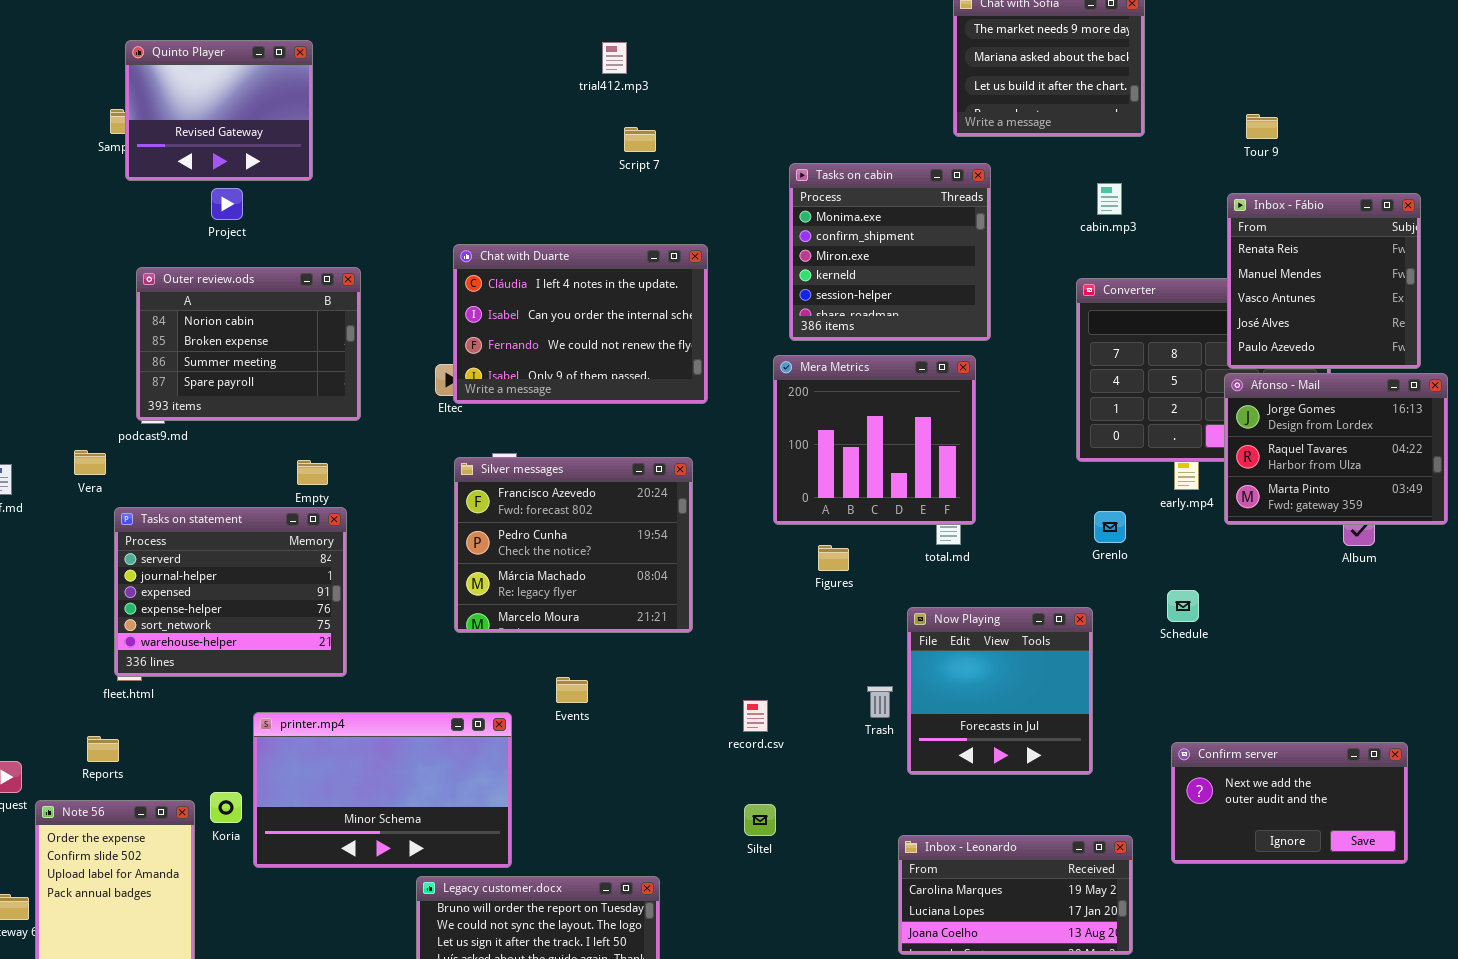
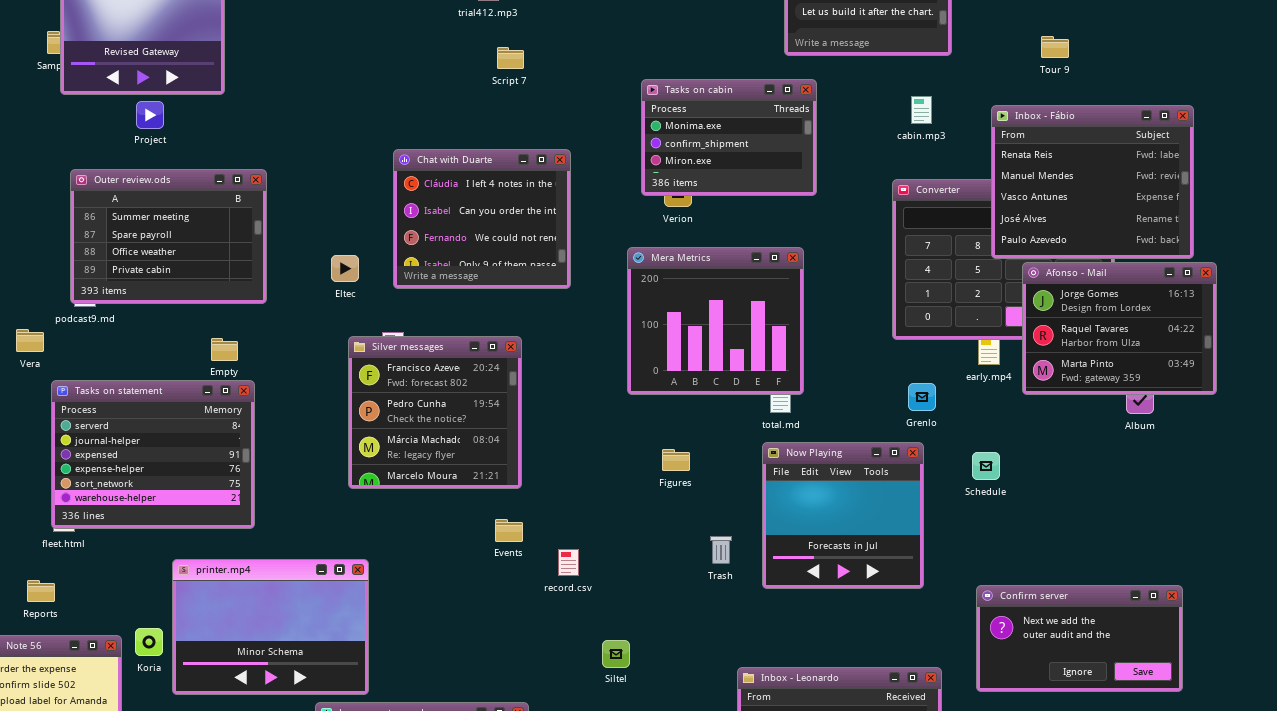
Tasks on cabin: [789,163,991,341] -> [641,79,817,196], resized
Inbox - Fábio: [1227,193,1421,369] -> [991,105,1194,259], resized
Chat with Duarte: [453,244,708,404] -> [393,149,571,289], resized
Outer review.ods: [136,267,361,421] -> [70,169,267,304], scrolled down 2 rows
Silver messages: [454,457,693,633] -> [348,336,522,489], resized
Figures: [818,545,849,571] -> [662,449,690,471], moved
Now Playing: [907,607,1093,775] -> [762,442,924,589], moved
Events: [556,677,588,703] -> [495,519,523,542], moved
record.csv: [743,700,768,732] -> [558,549,579,576], moved
printer.mp4: [253,712,512,868] -> [172,559,369,695], resized

